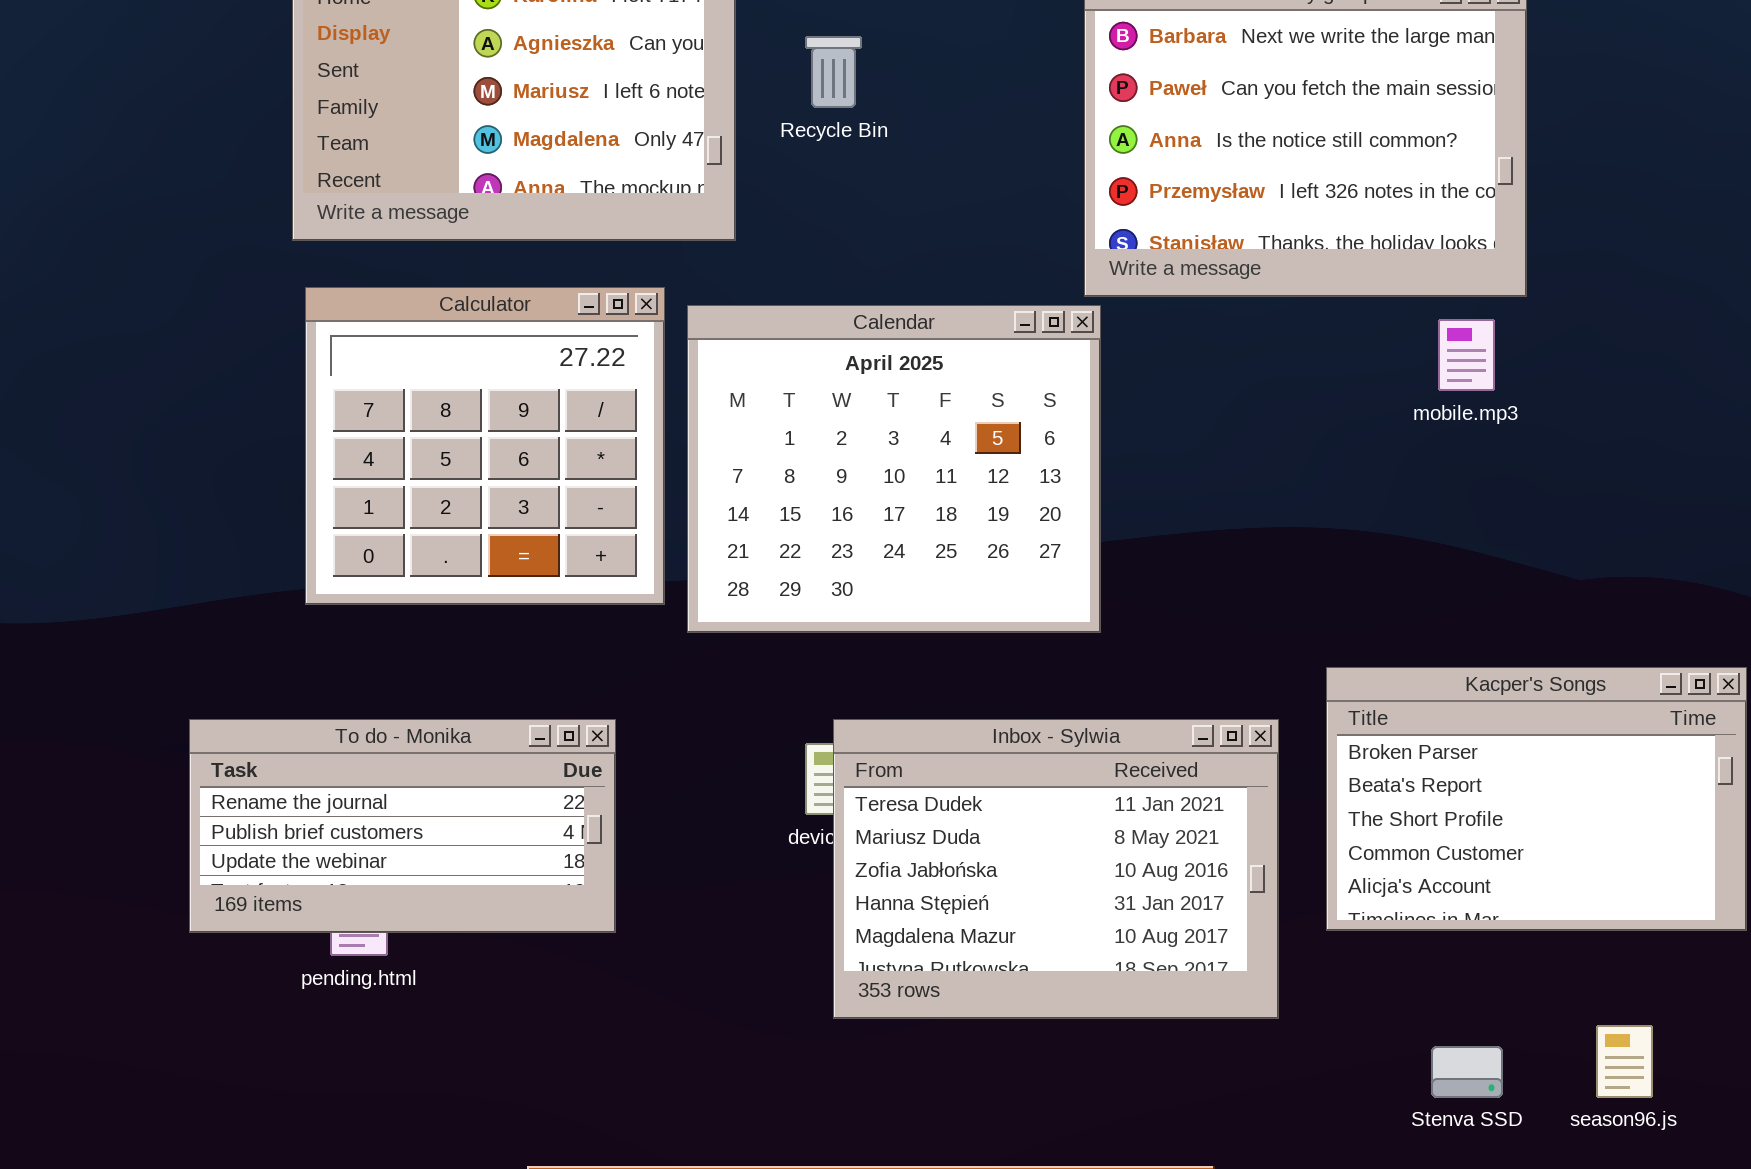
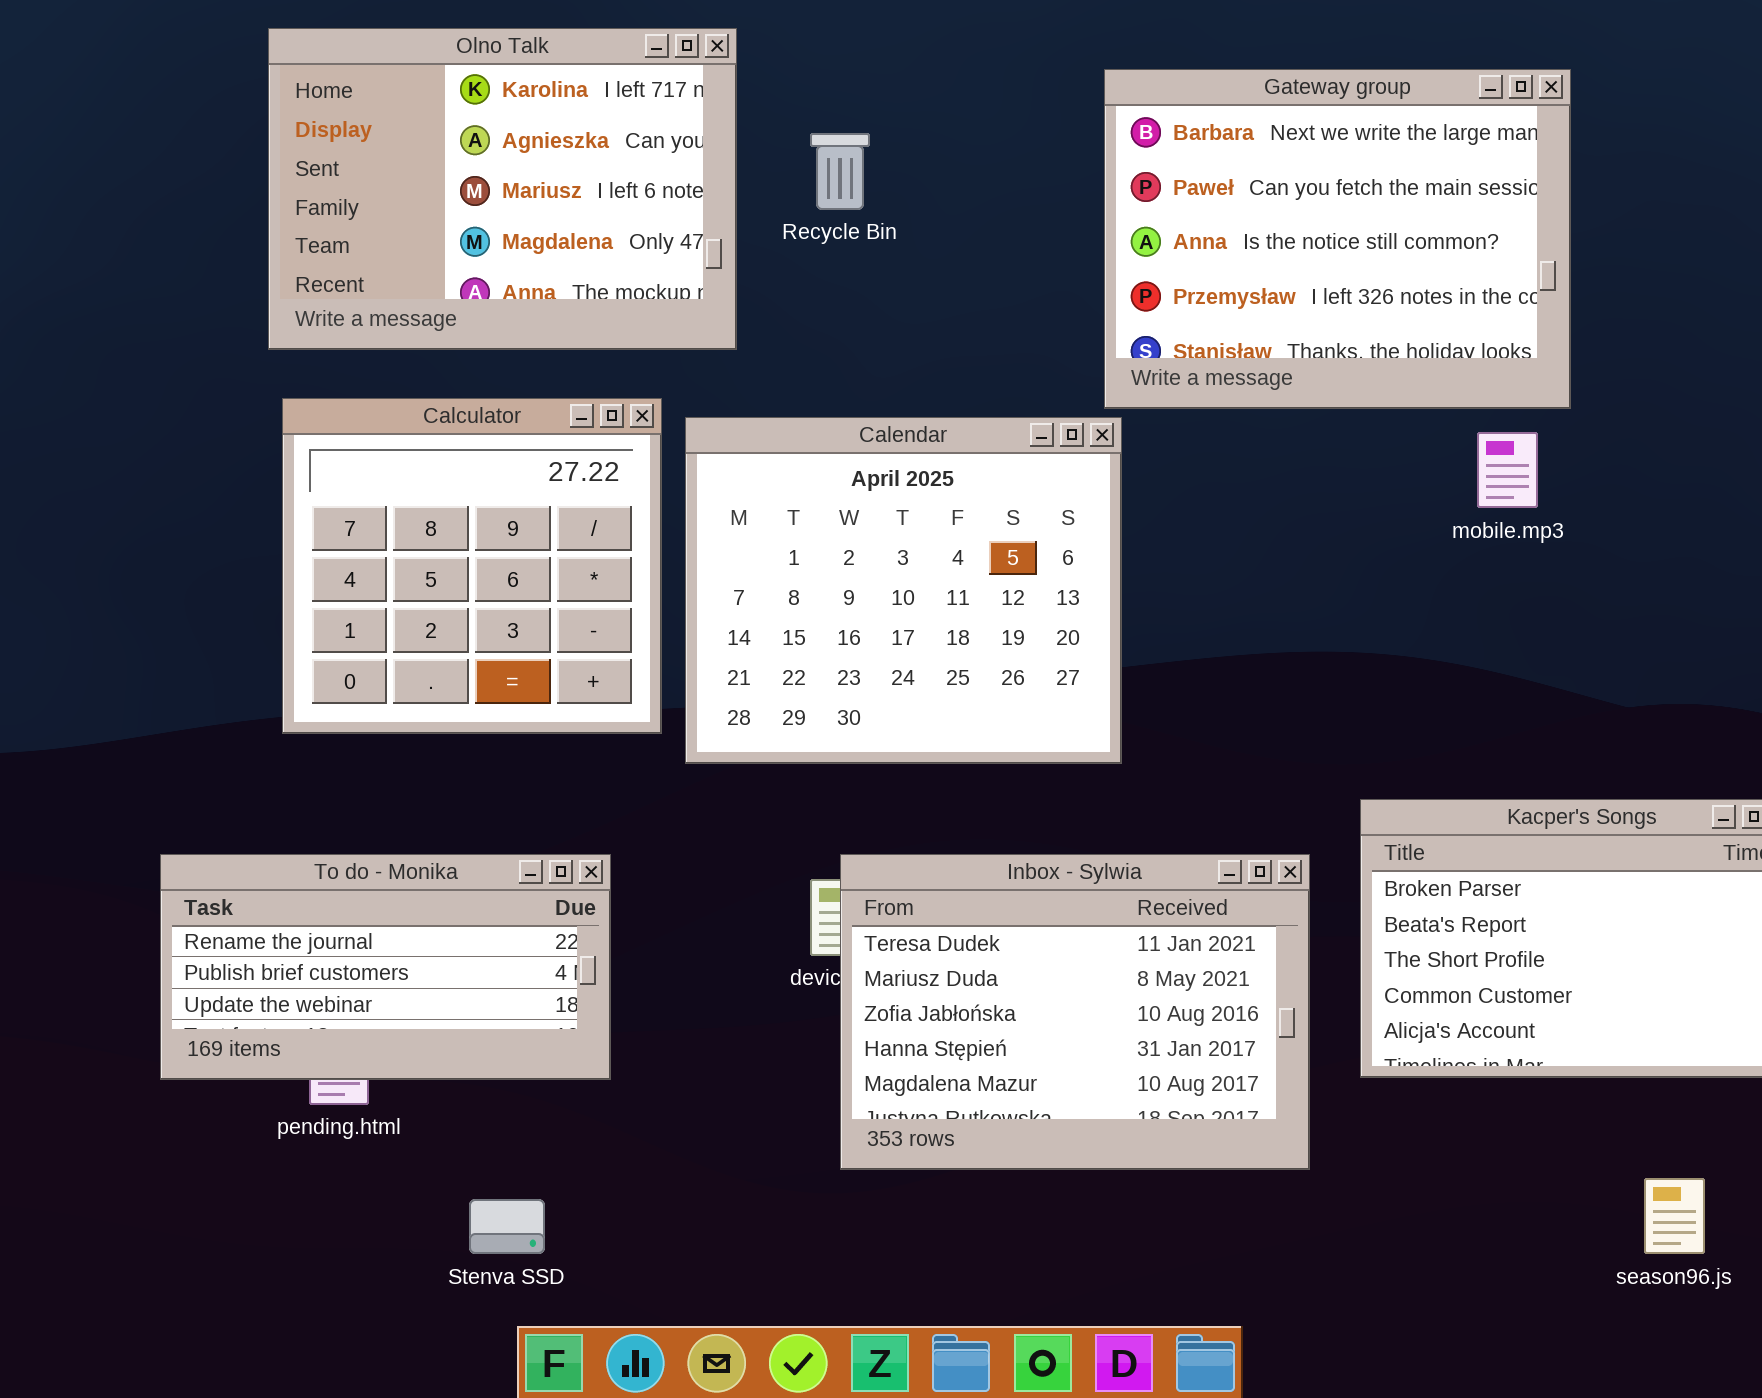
Stenva SSD: [1431,1046,1503,1098] -> [469,1199,545,1254], moved

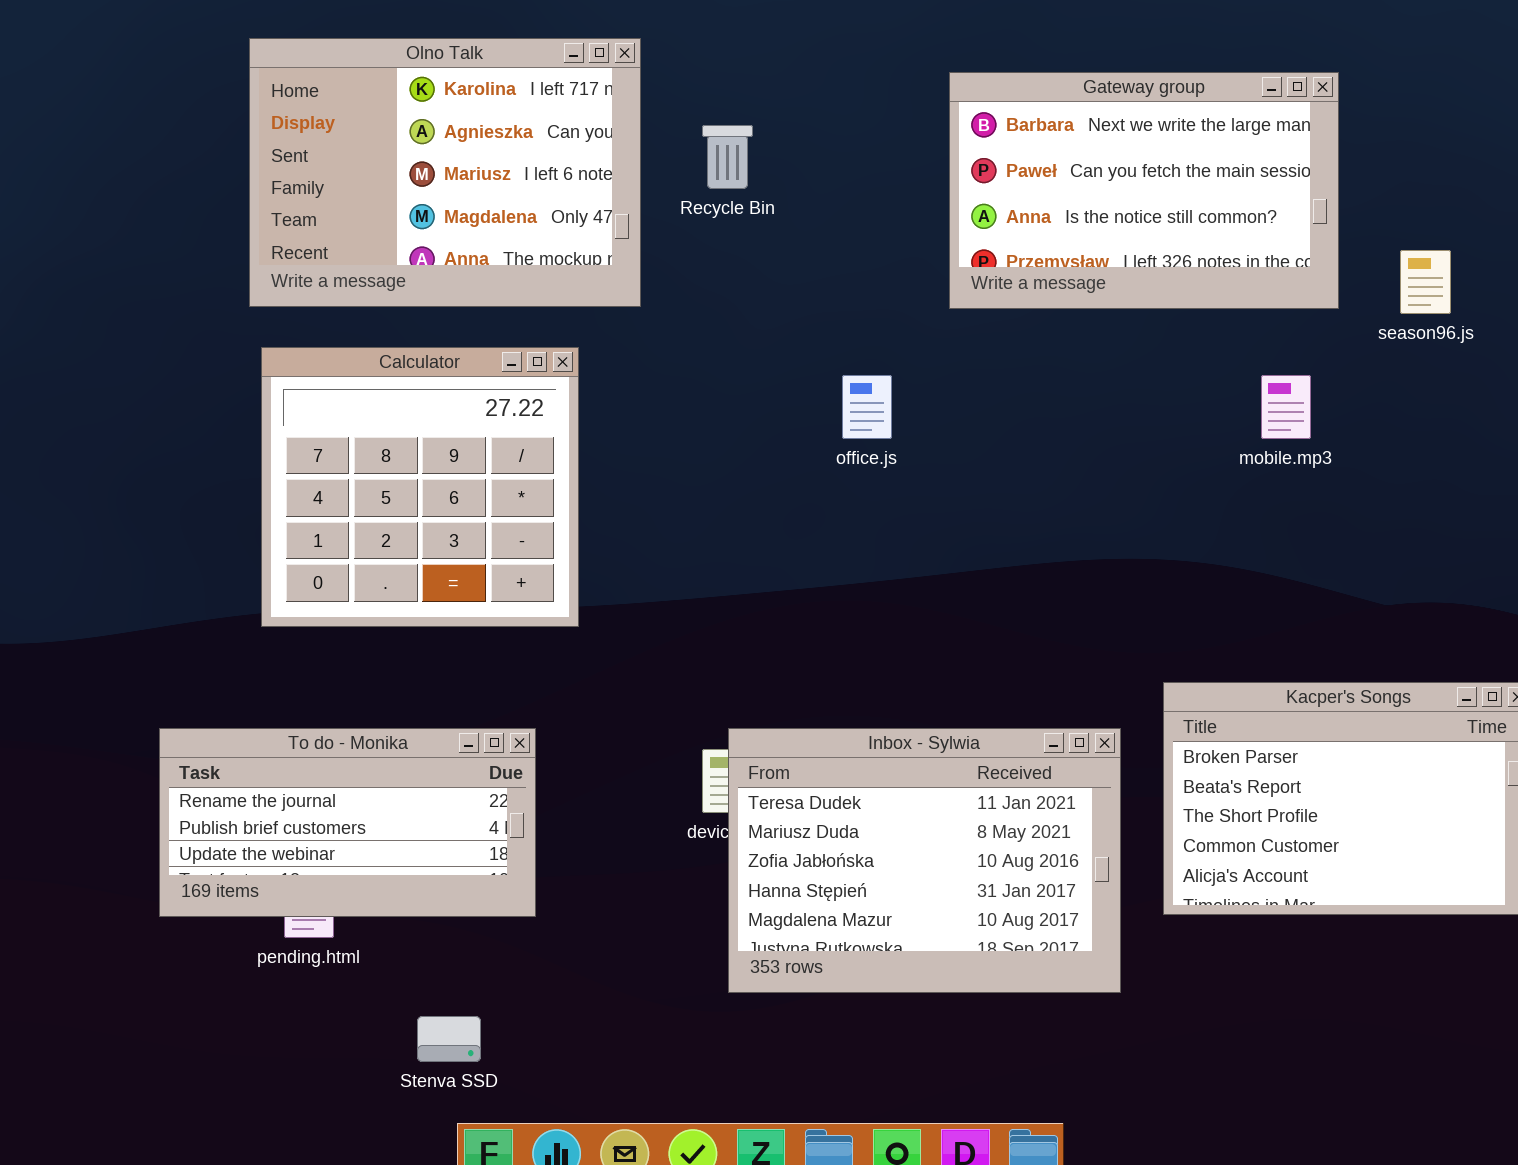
Gateway group: [1104,69,1571,409] -> [949,72,1339,309], resized
Calendar: [685,417,1122,764] -> none, closed
season96.js: [1644,1178,1705,1254] -> [1400,250,1451,314], moved

